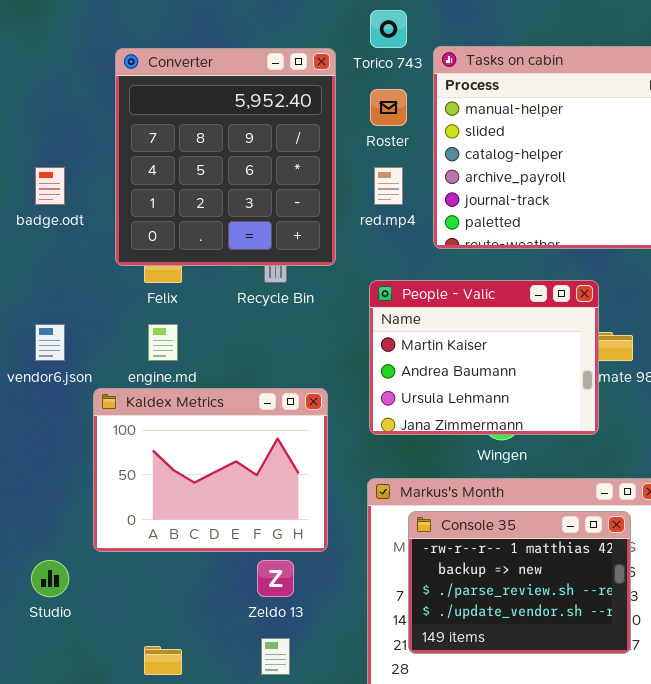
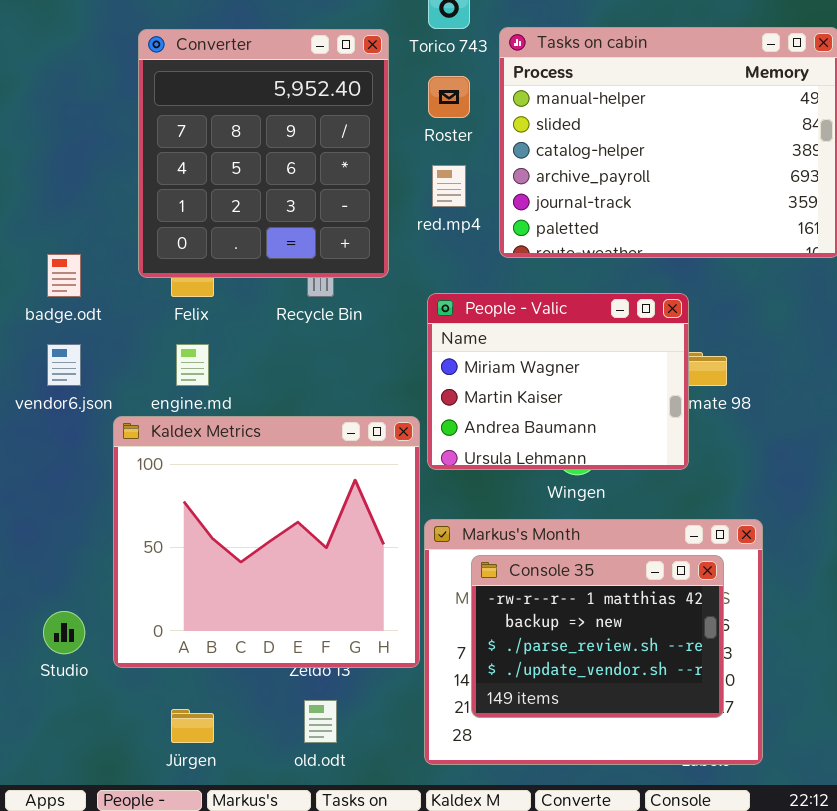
badge.odt: [35,167,65,205] -> [47,254,81,297], moved
People - Valic: [369,280,599,435] -> [427,293,689,470], scrolled up 1 row
Kaldex Metrics: [93,388,328,552] -> [113,416,420,668], resized

